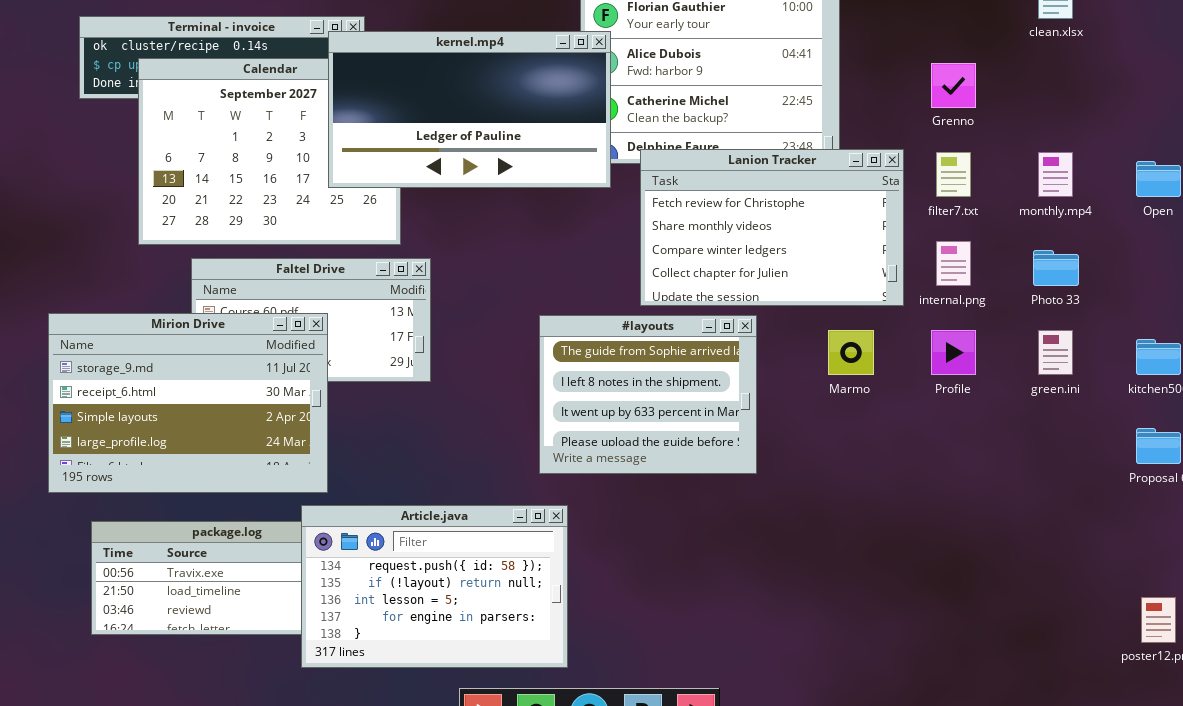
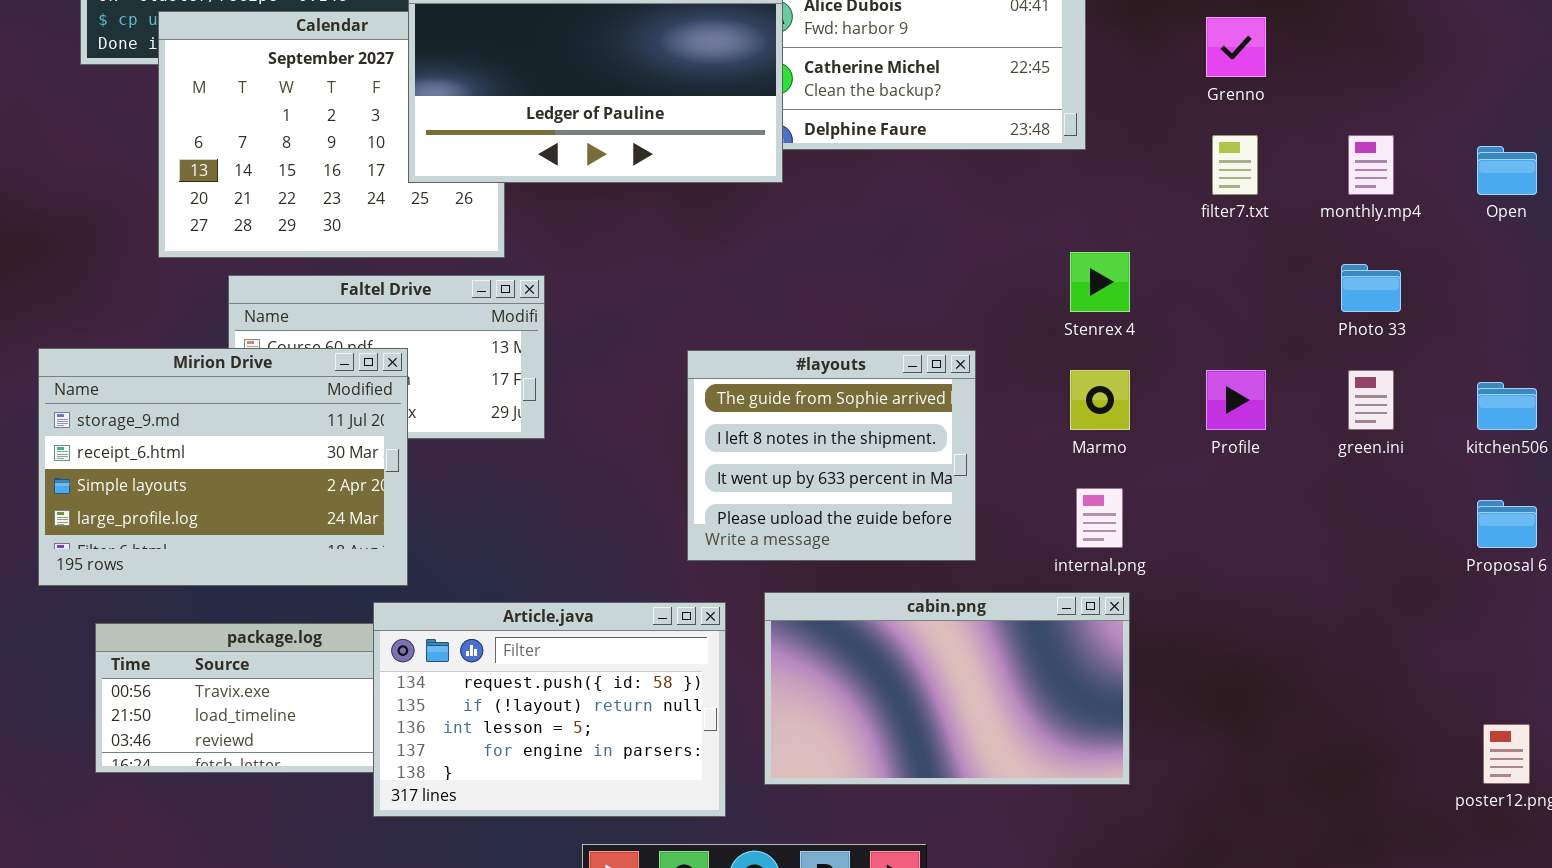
Lanion Tracker: [640,149,904,306] -> none, closed
internal.png: [936,241,971,286] -> [1076,488,1123,548], moved
cabin.png: none -> [764,592,1130,785], opened

